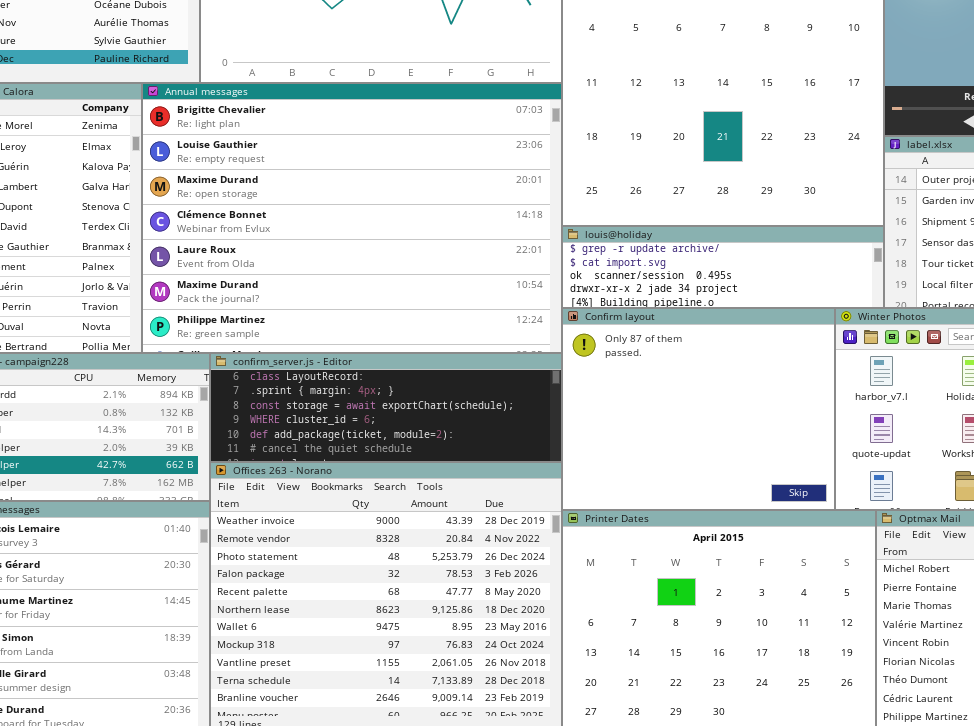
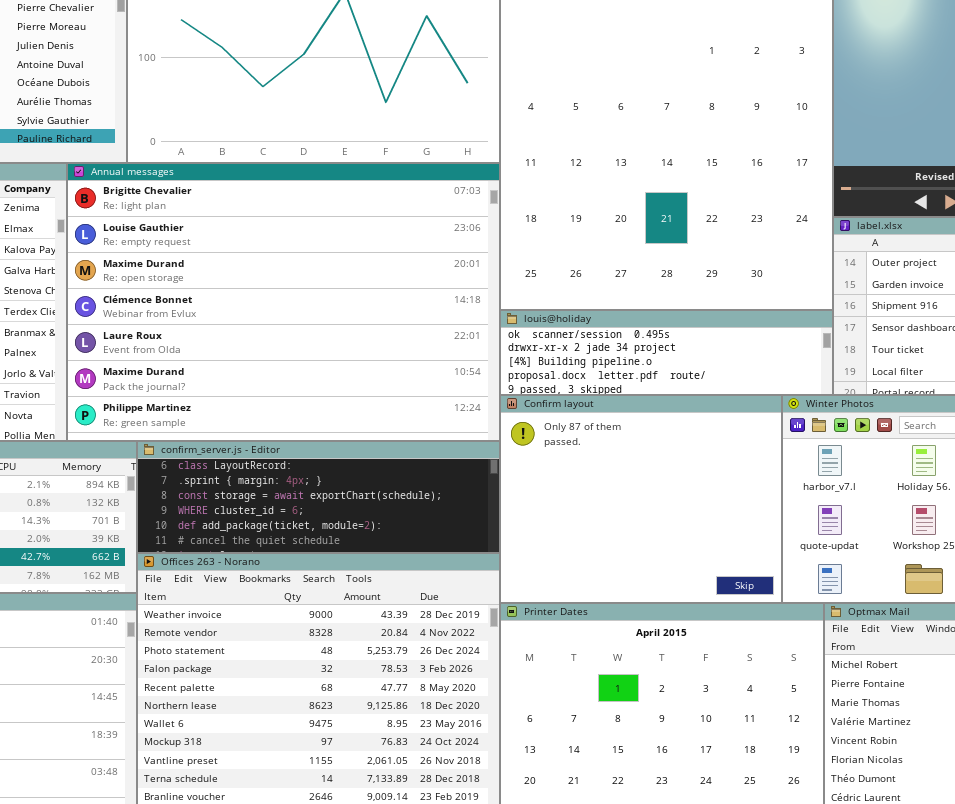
louis@holiday: [562,226,884,308] -> [500,310,833,395], scrolled down 2 rows

